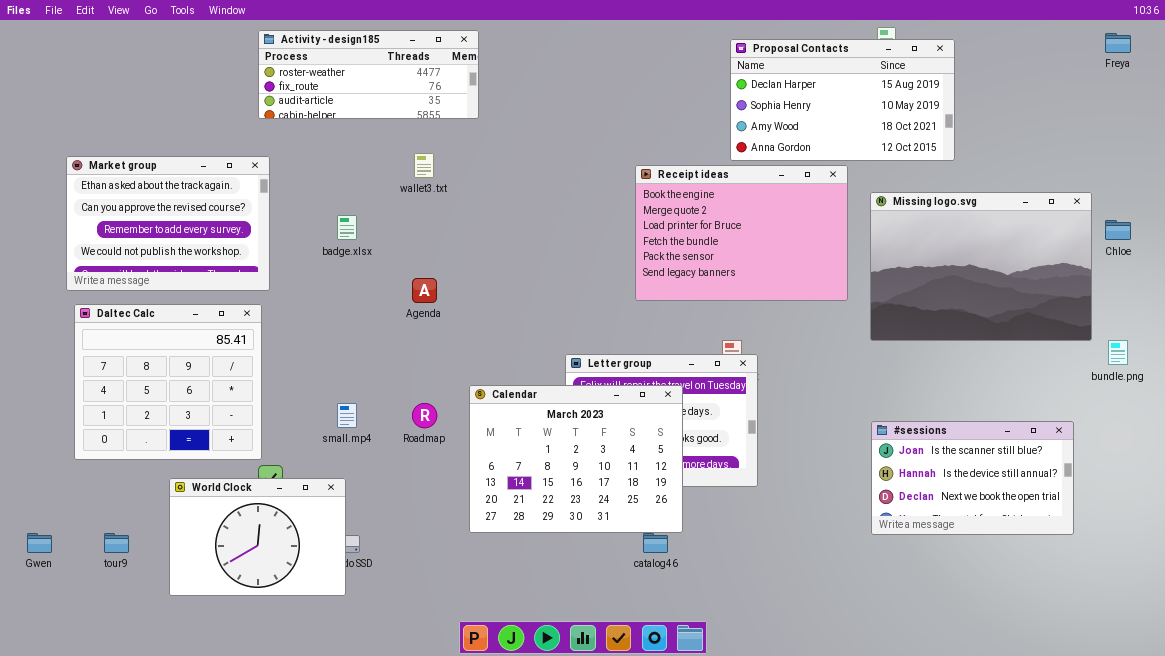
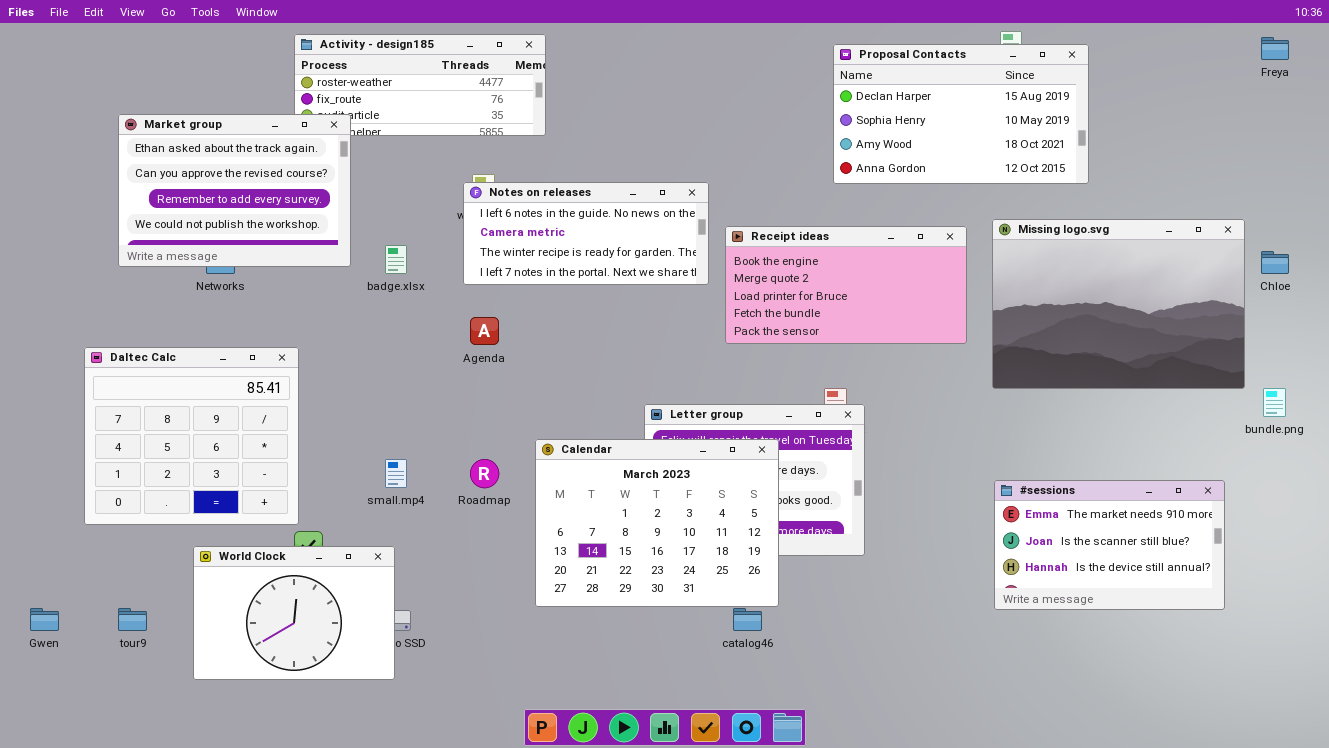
Market group: [66,156,270,291] -> [118,114,351,267], moved
Notes on releases: none -> [463,182,709,285], opened
Receipt ideas: [635,165,848,301] -> [725,226,967,344], resized
#sessions: [871,421,1074,535] -> [994,480,1225,610], scrolled up 1 row

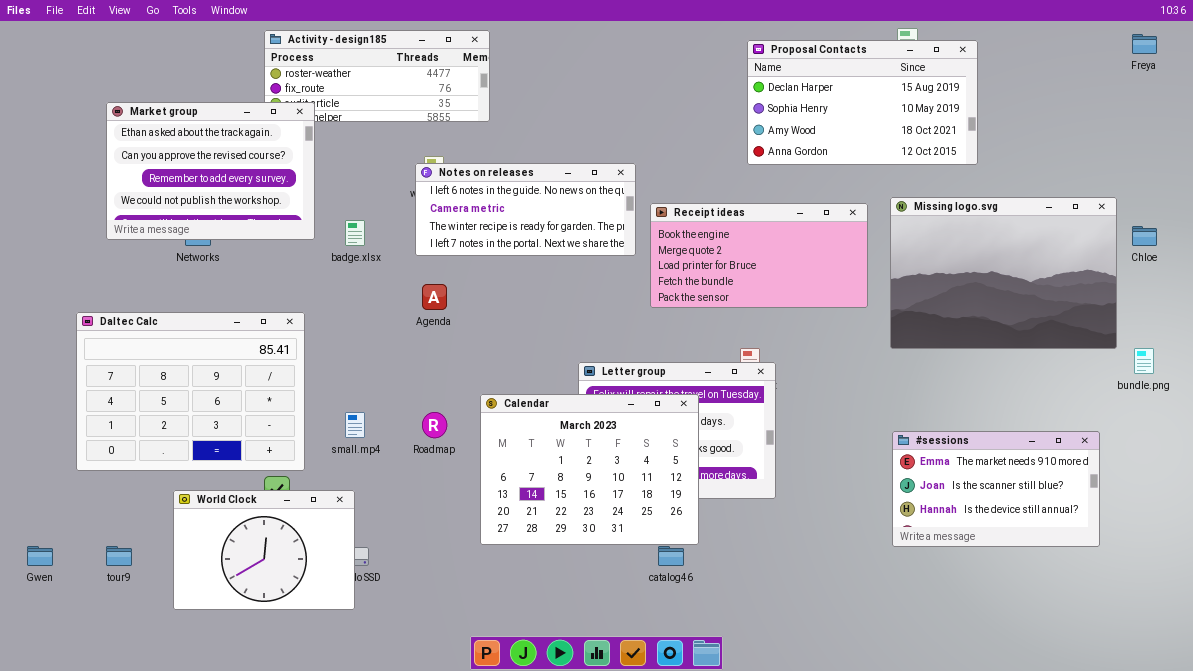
Daltec Calc: [84,347,299,525] -> [76,312,305,471], resized

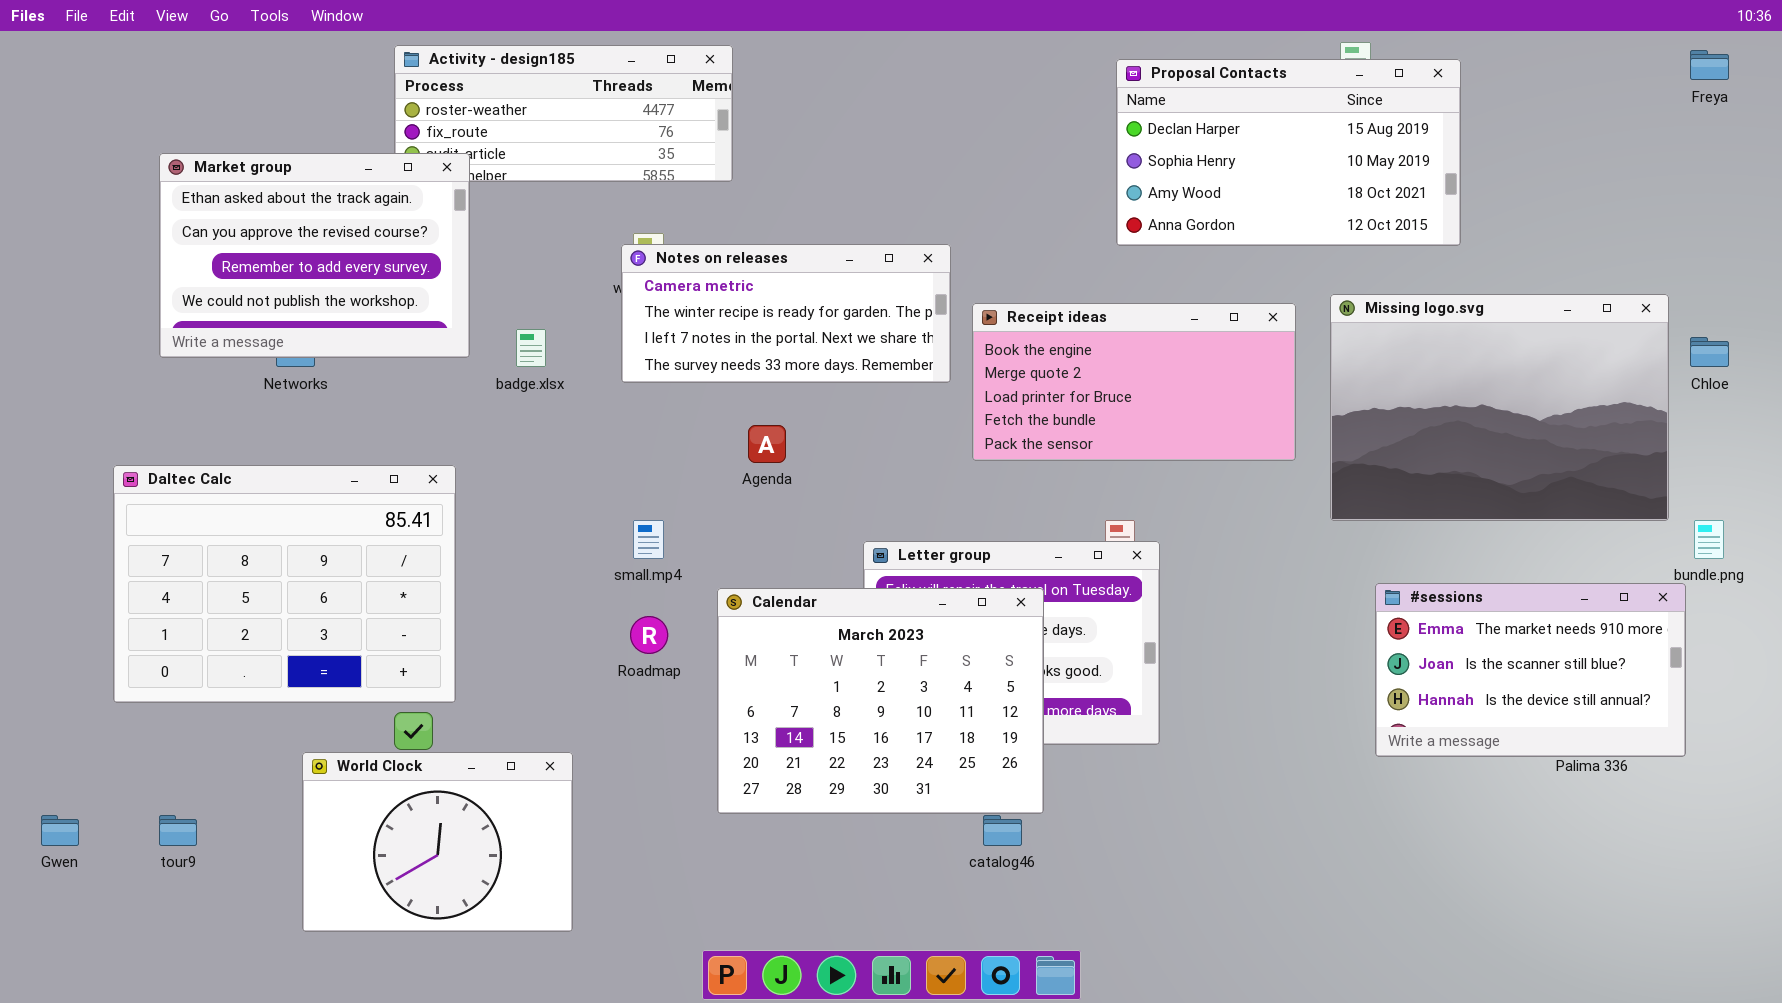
Notes on releases: [415,163,636,256] -> [621,244,951,383], scrolled down 1 row
Agenda: [422,284,447,310] -> [748,425,786,463], moved
small.mp4: [345,412,365,438] -> [633,520,664,559], moved
#sessions: [892,431,1100,547] -> [1375,583,1686,757], moved
World Clock: [173,490,355,610] -> [302,752,573,932], moved

